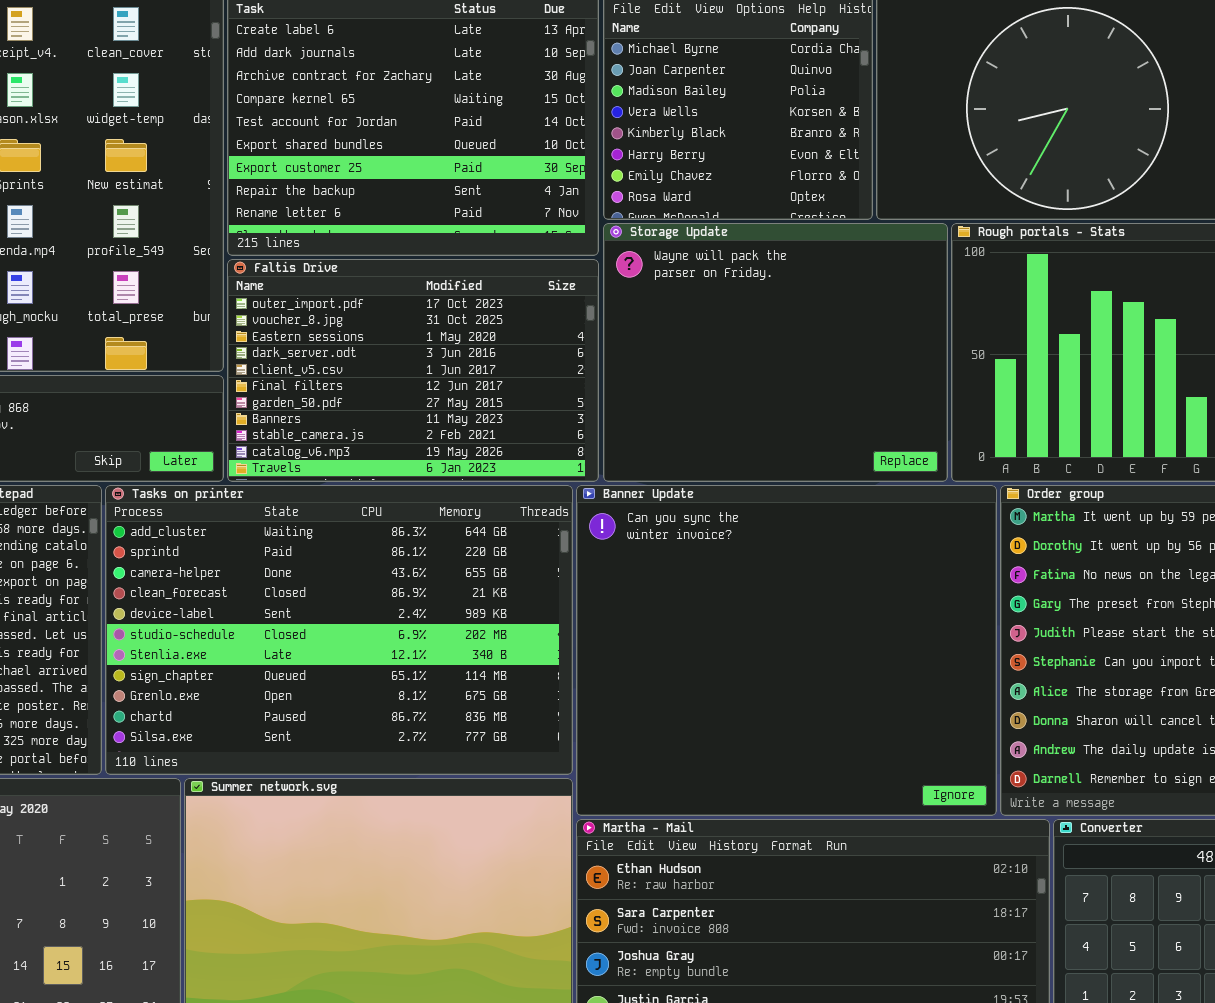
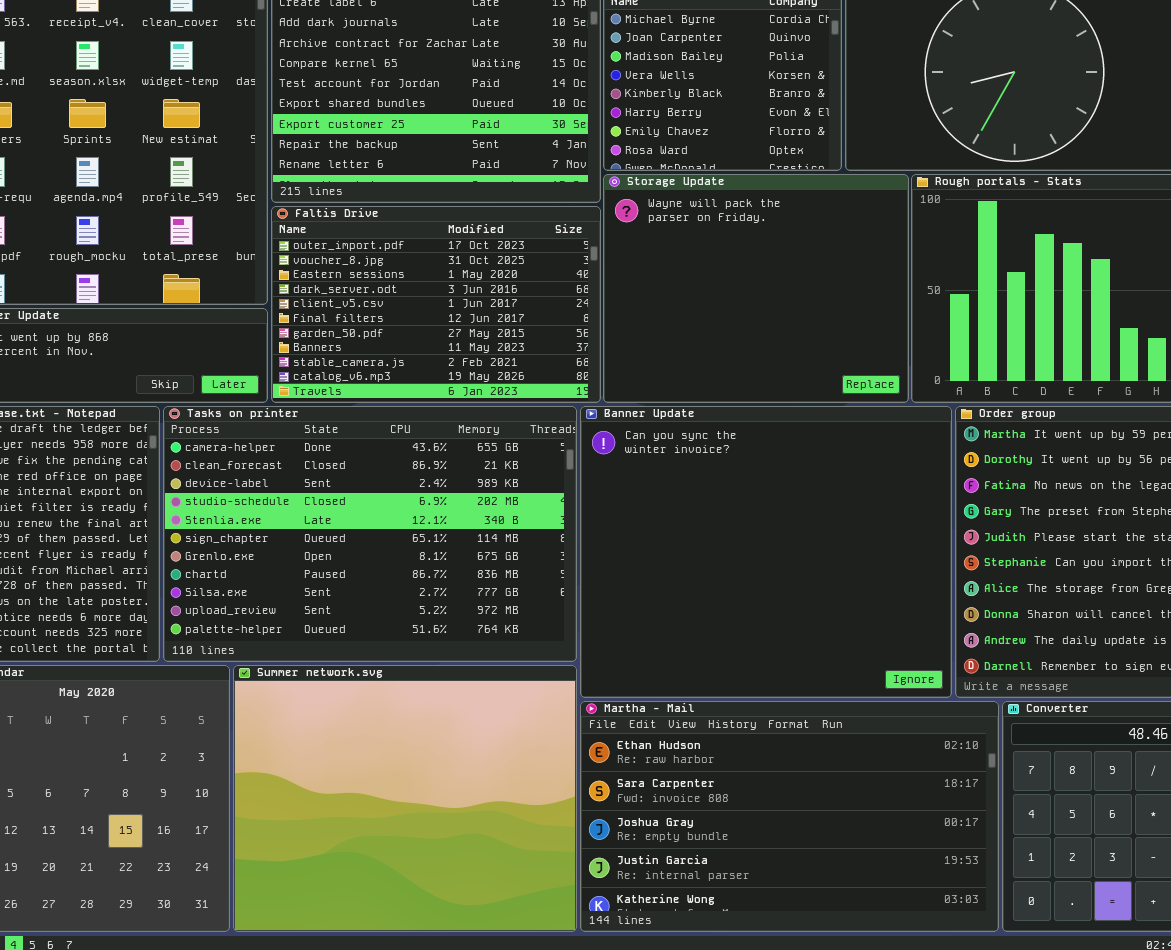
Tasks on printer: [105,485,573,775] -> [163,406,577,662], scrolled down 2 rows

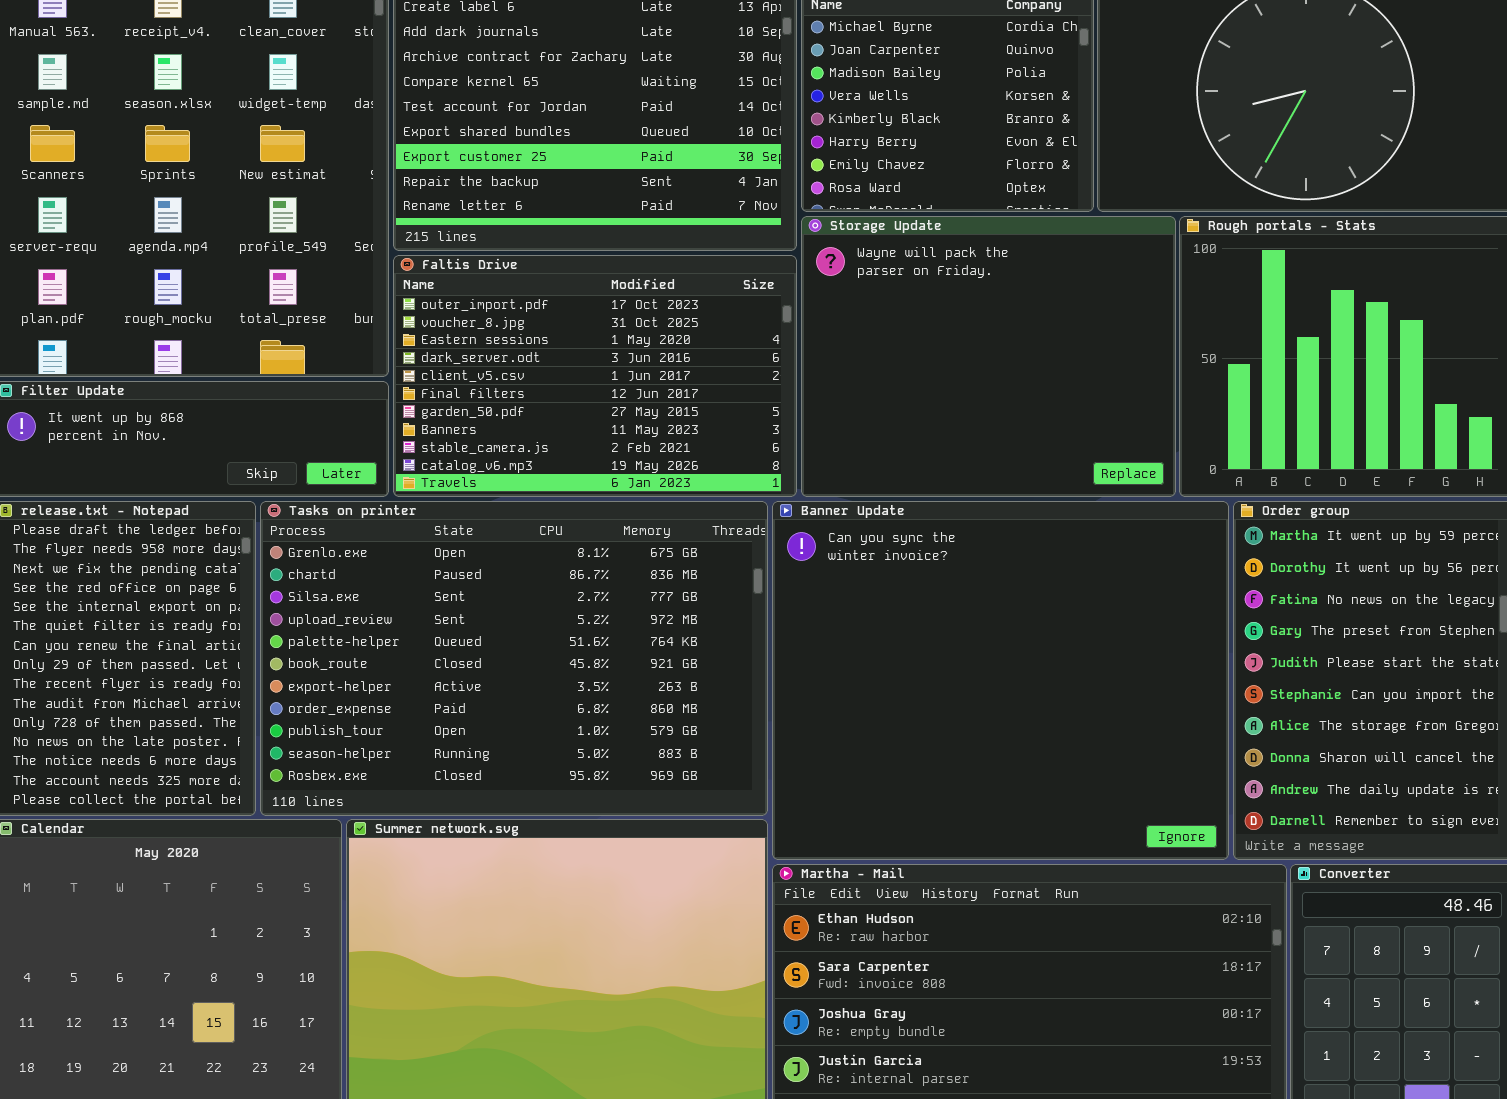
Tasks on printer: [163,406,577,662] -> [260,501,768,816], scrolled down 6 rows

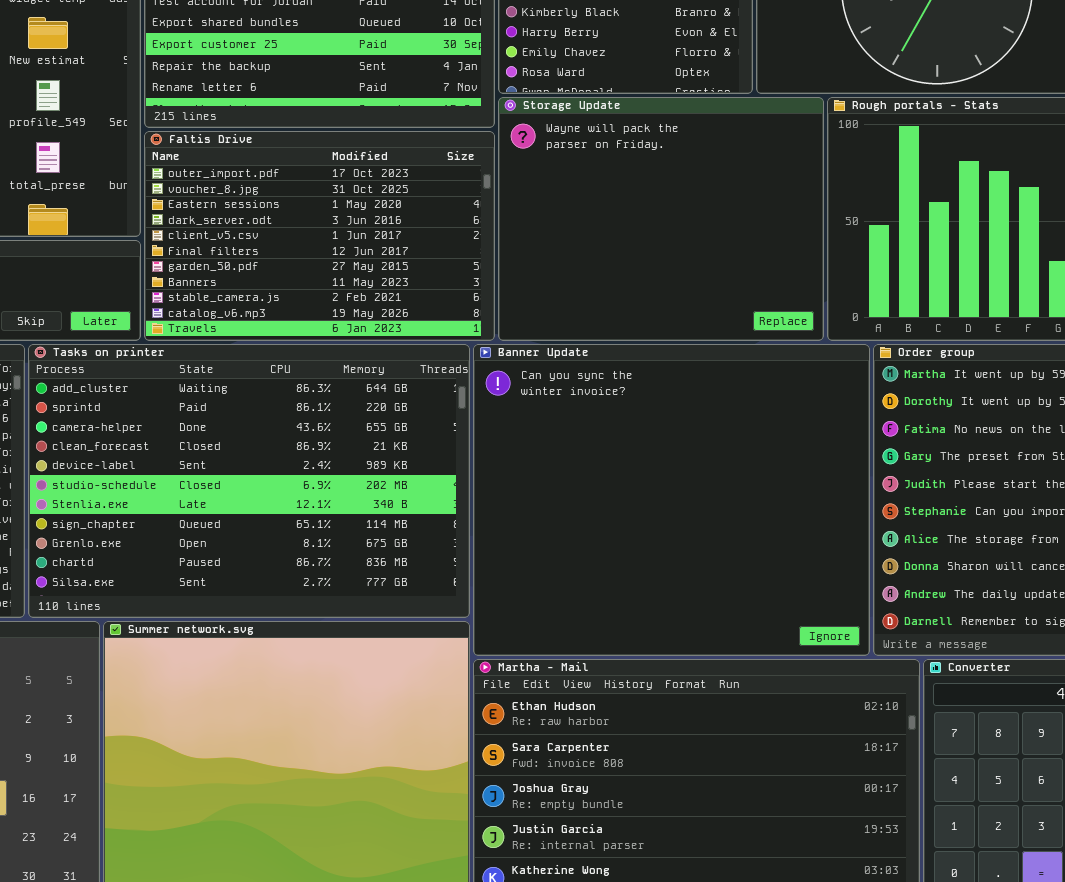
Tasks on printer: [260,501,768,816] -> [28,344,470,618], scrolled up 8 rows

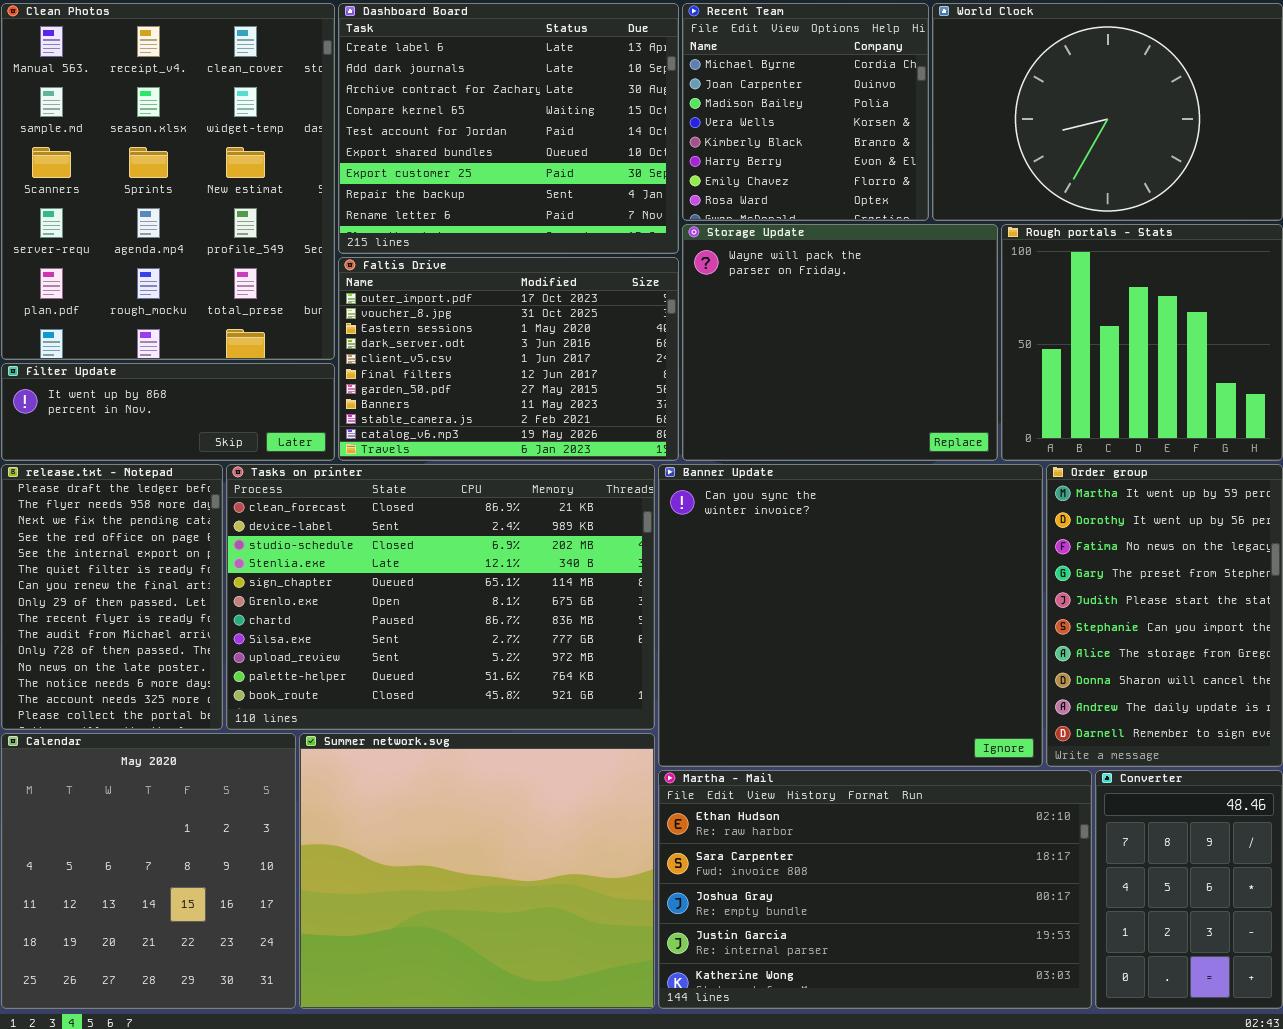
Tasks on printer: [28,344,470,618] -> [226,464,655,730], scrolled down 3 rows

